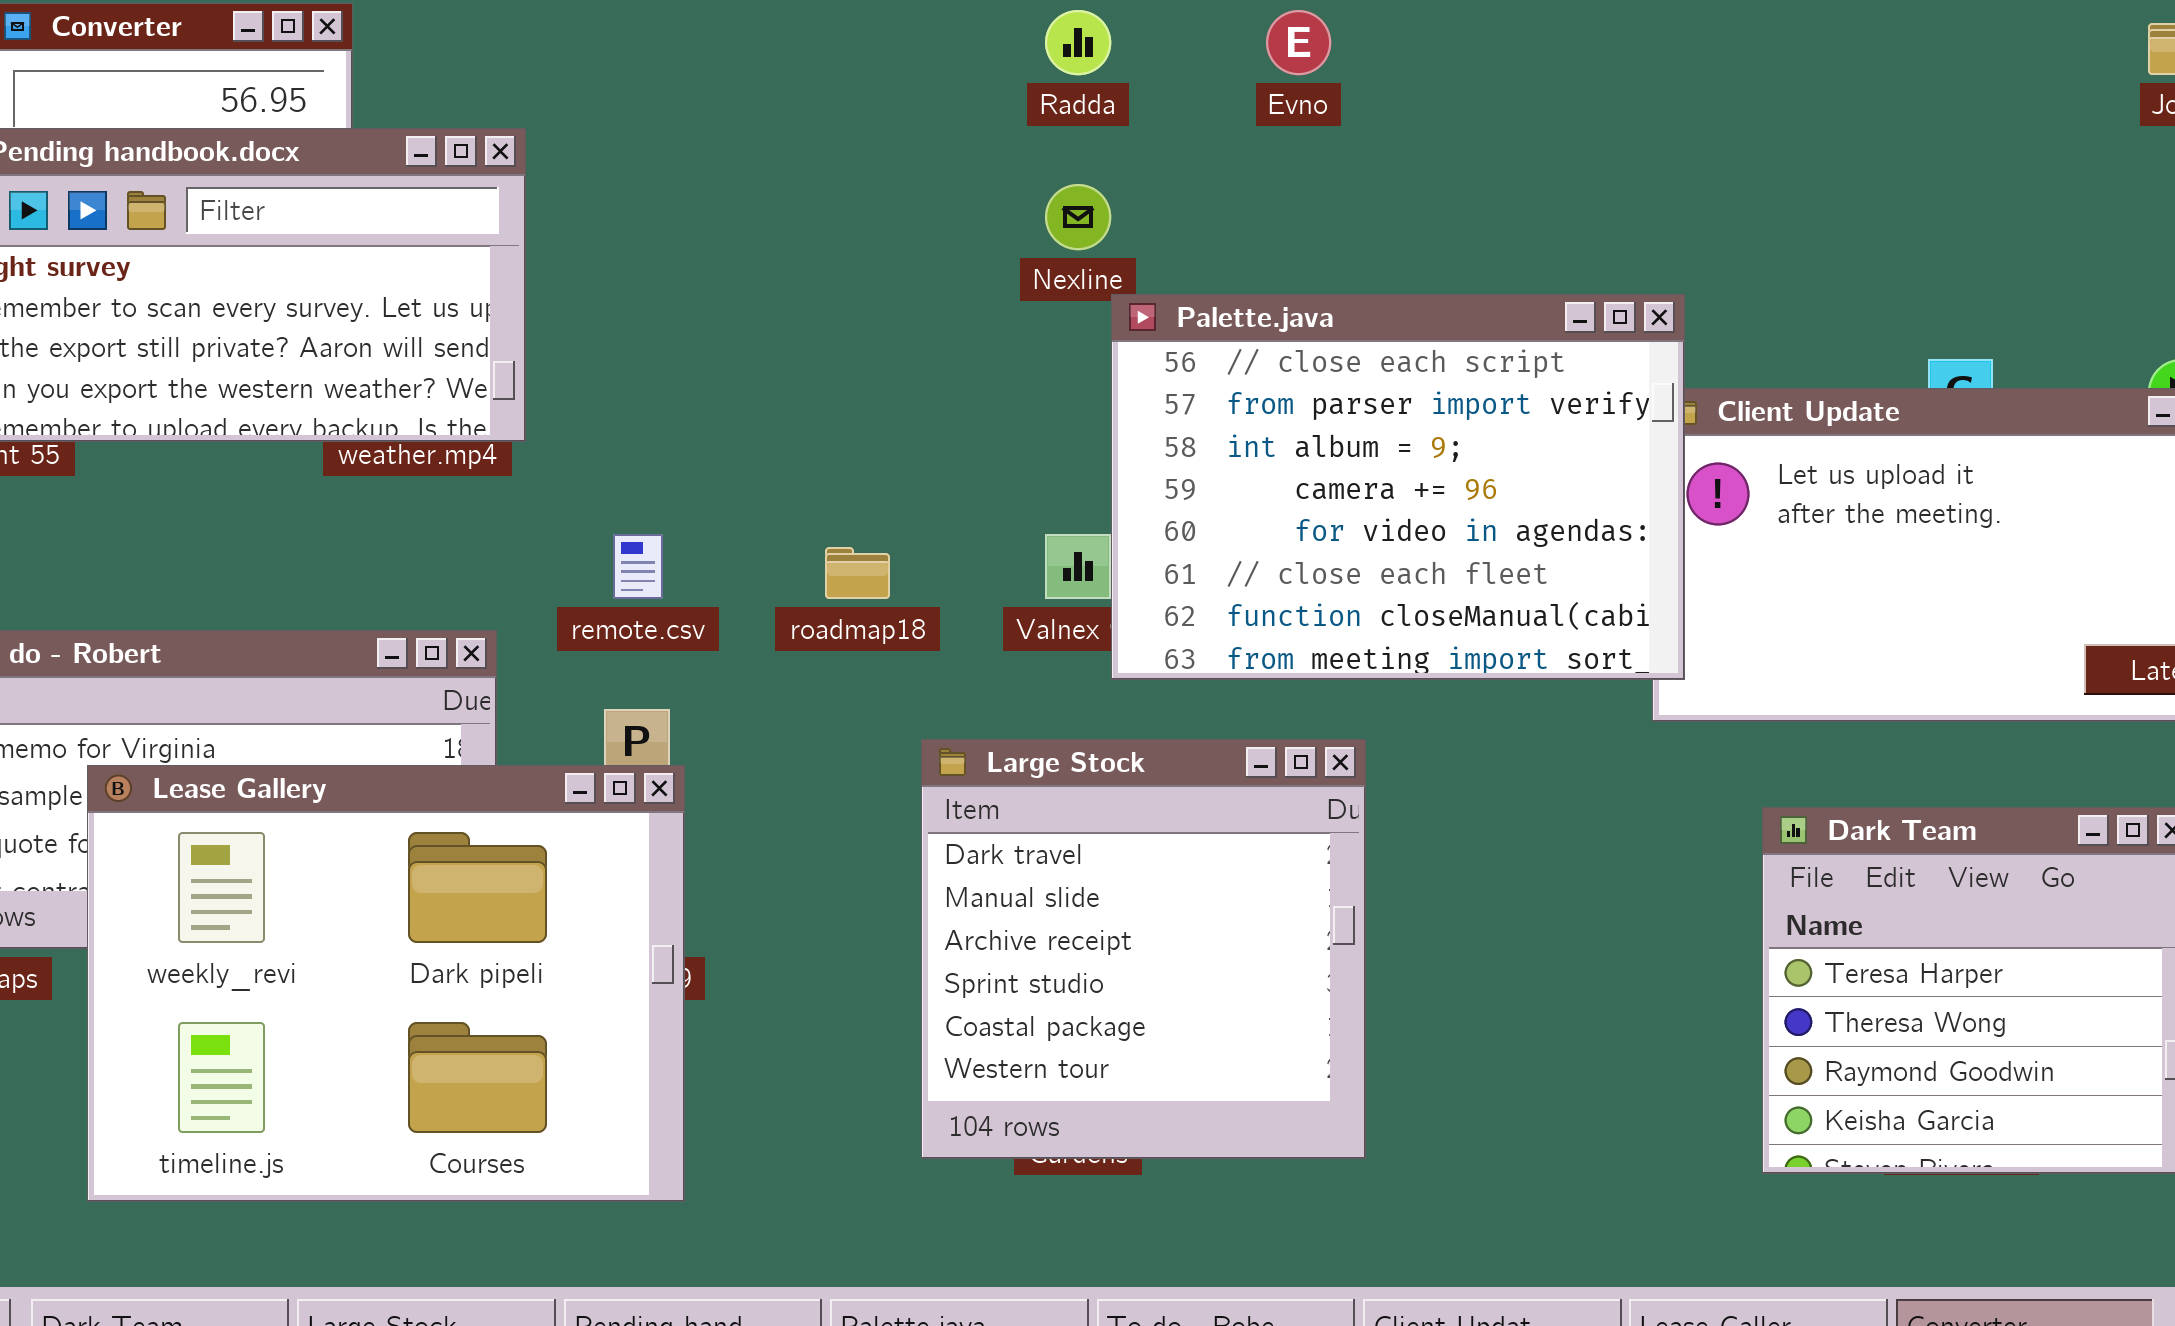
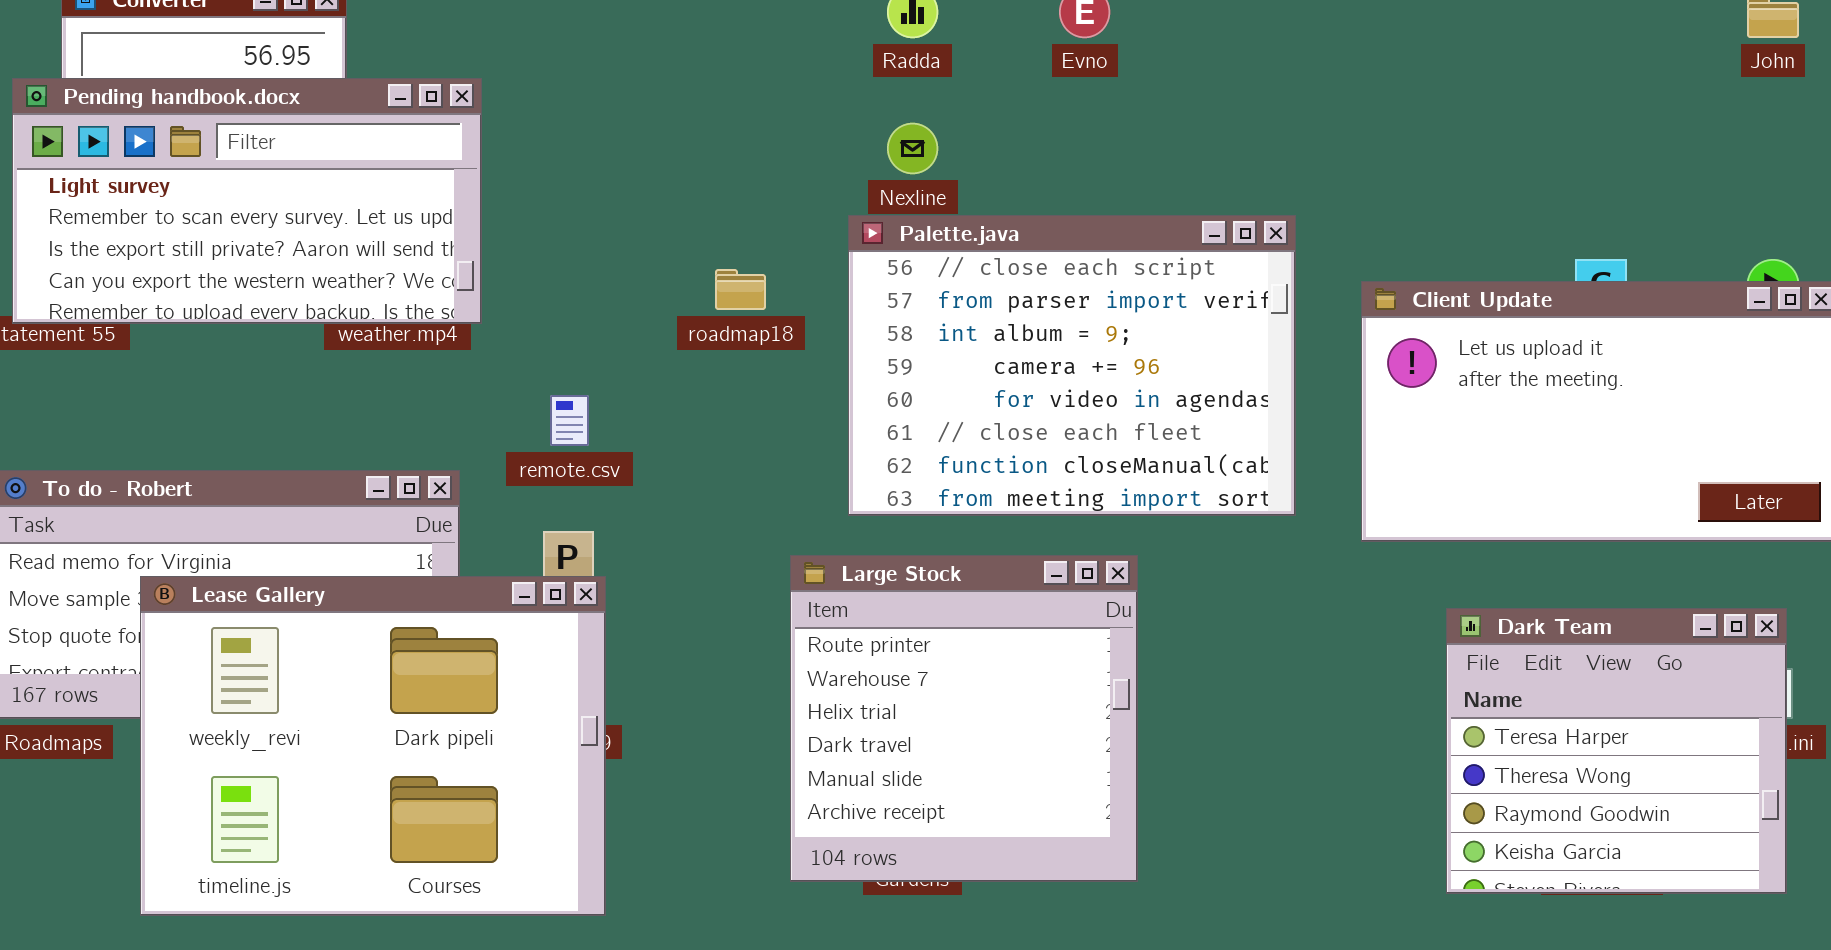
Palette.java: [1111,294,1685,680] -> [848,215,1296,516], moved
roadmap18: [825,547,890,599] -> [715,269,766,310], moved
Large Stock: [921,739,1366,1159] -> [790,555,1138,882], scrolled up 3 rows

